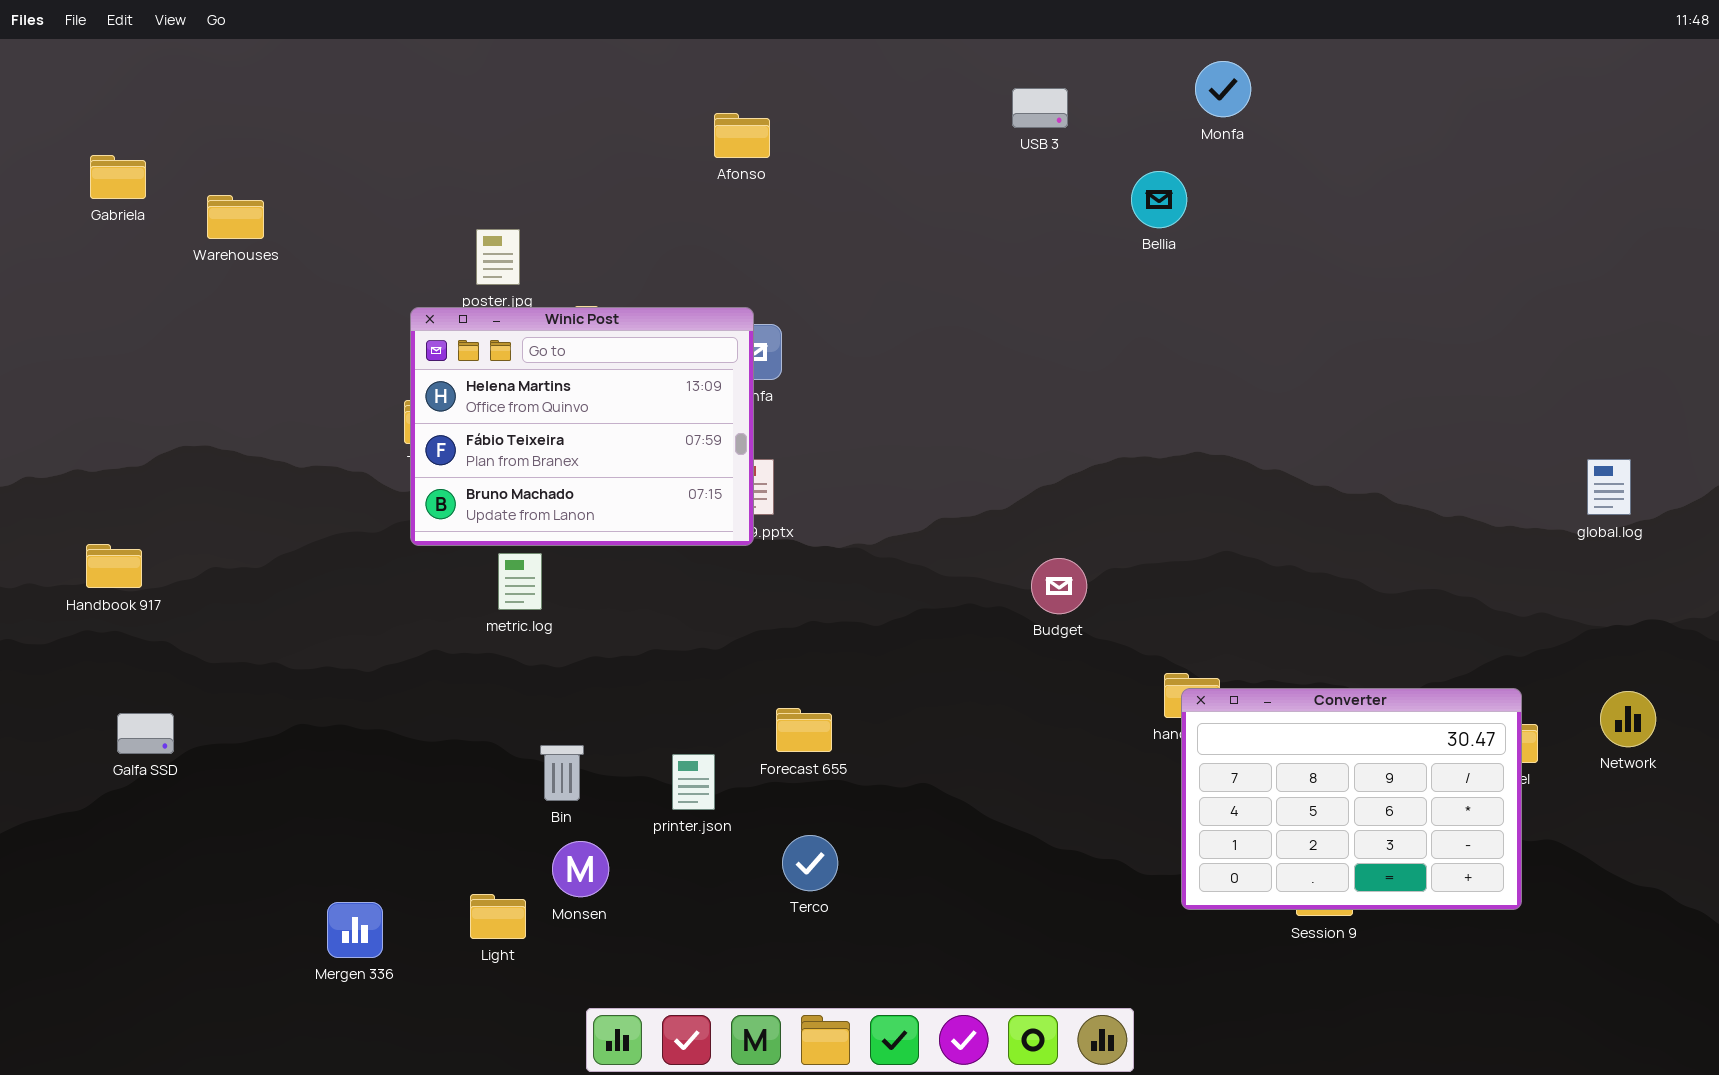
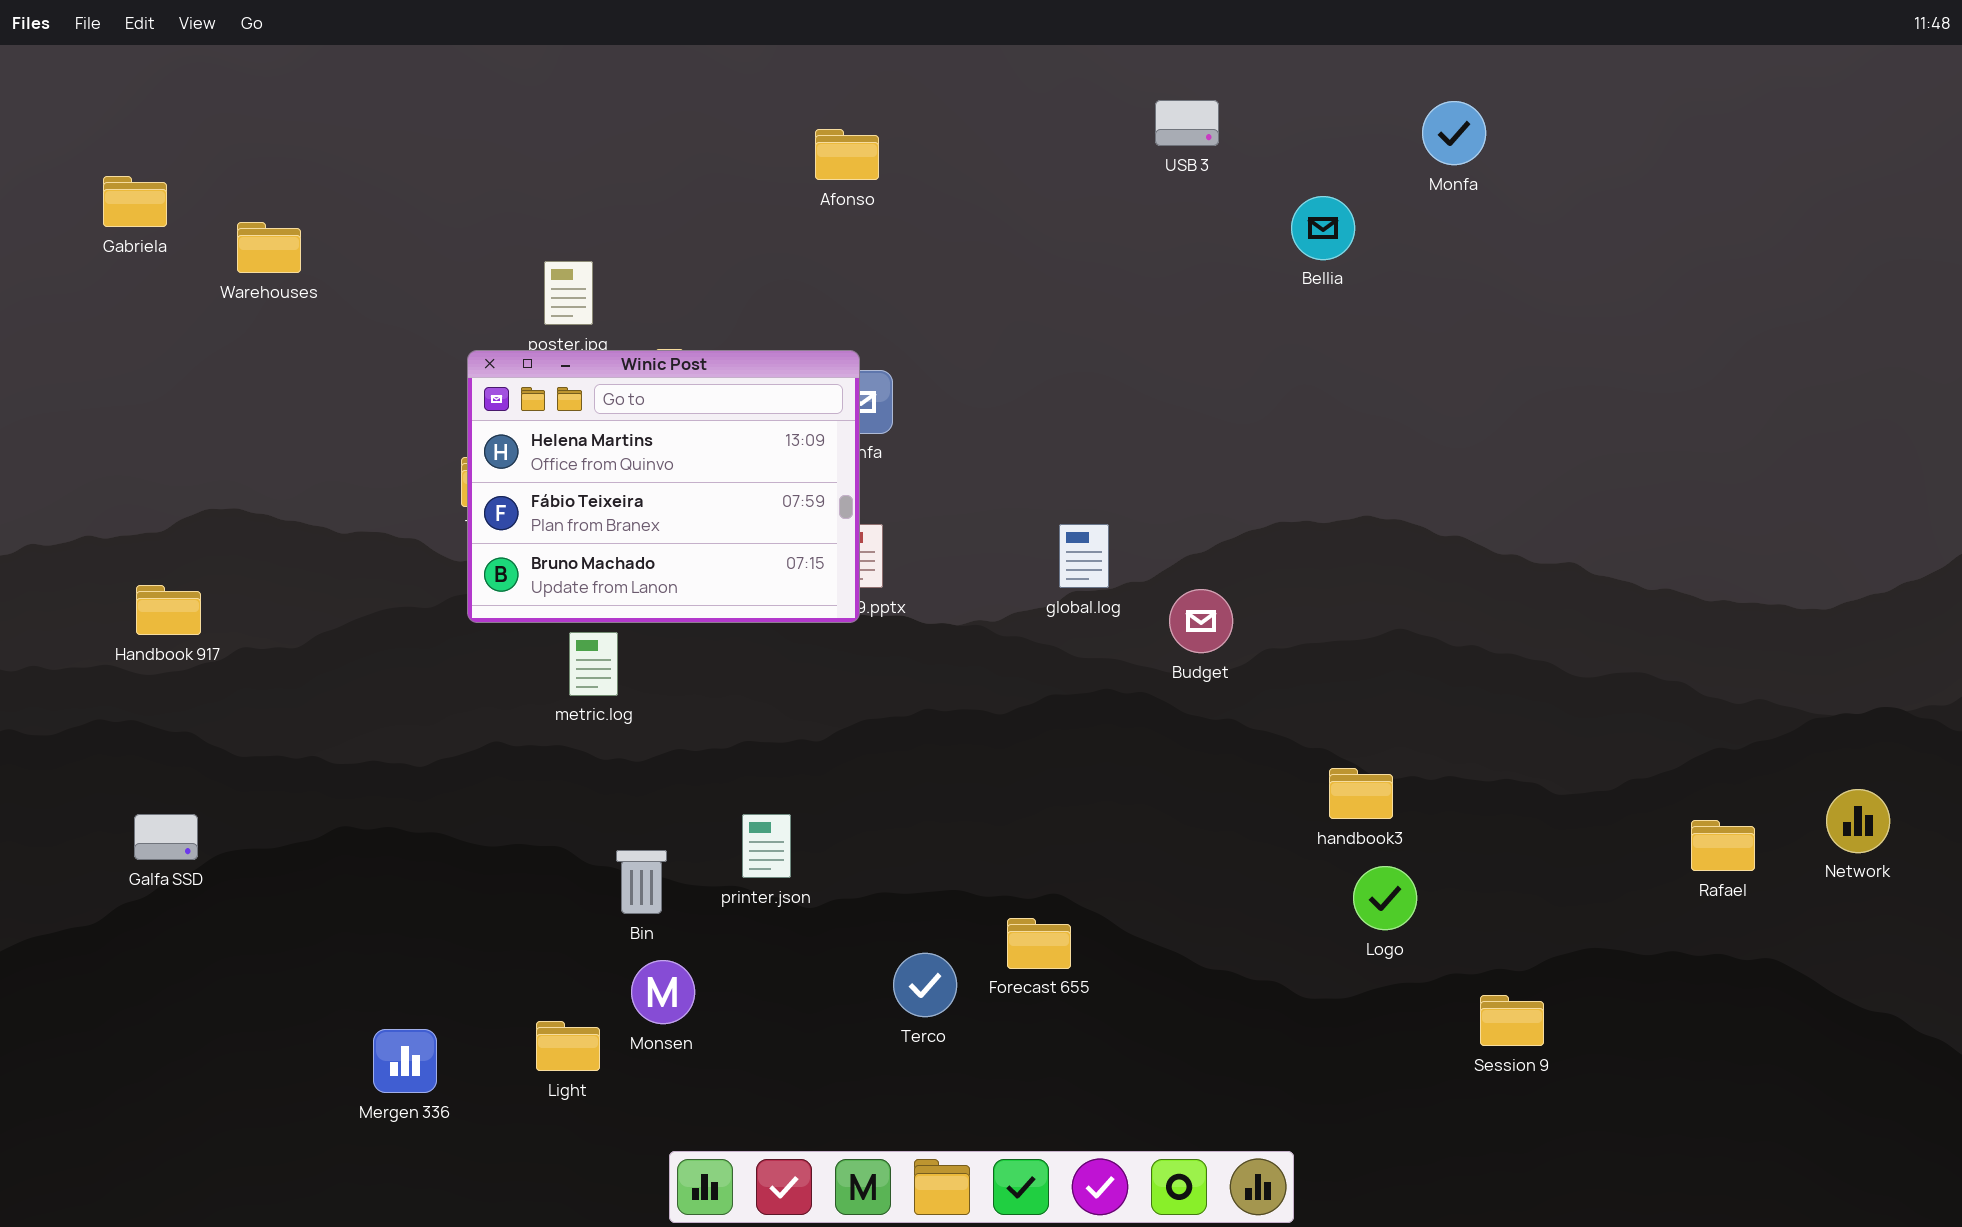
Monfa: [1195,61,1251,117] -> [1422,101,1486,165], moved
global.log: [1587,459,1631,515] -> [1059,524,1109,588], moved
Handbook 917: [86,544,142,588] -> [136,585,201,635], moved
Budget: [1031,558,1087,614] -> [1169,589,1233,653], moved
Converter: [1181,688,1522,910] -> none, closed
Forecast 655: [776,708,832,752] -> [1007,918,1071,969], moved
printer.json: [672,754,715,810] -> [742,814,791,878], moved

